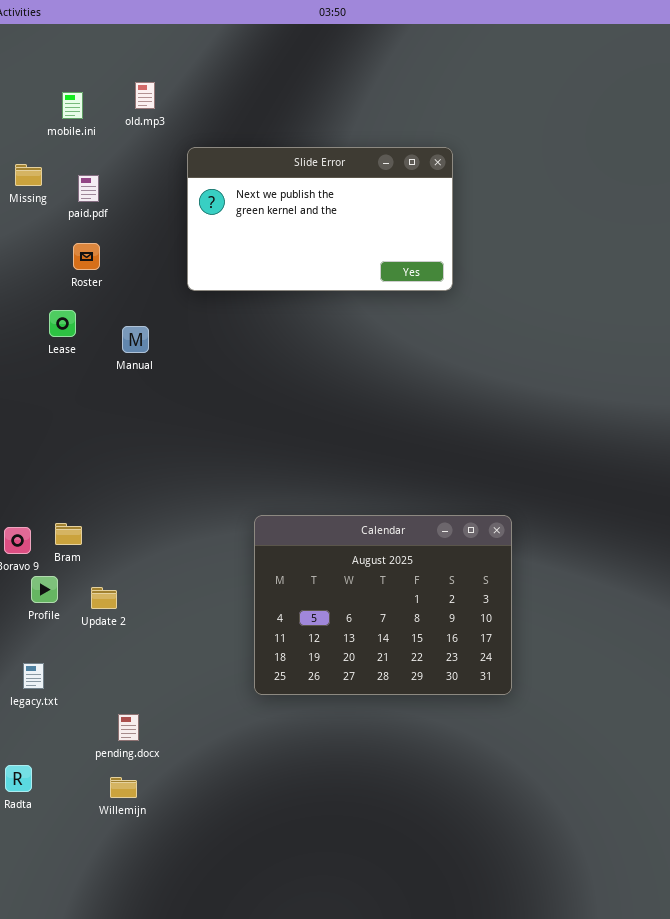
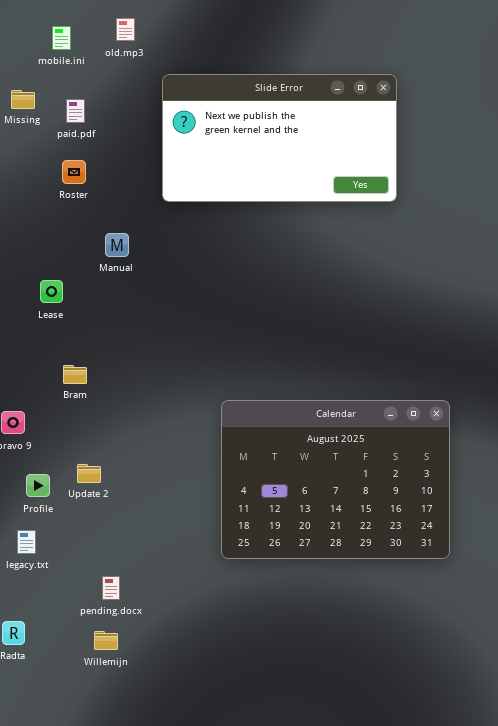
Lease: [49,310,76,337] -> [40,280,63,303], moved
Bram: [55,523,82,545] -> [63,365,87,384], moved
Profile: [31,576,58,603] -> [26,474,50,497], moved

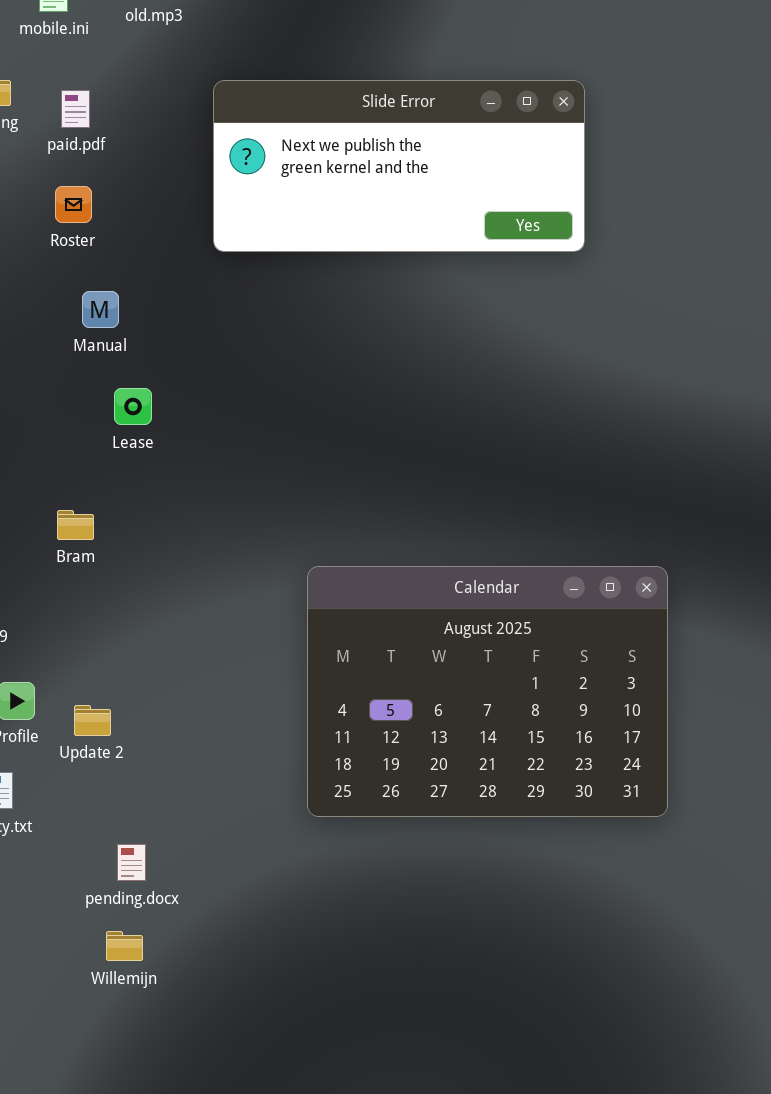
Slide Error: [162,74,397,202] -> [213,80,585,252], resized
Manual: [105,233,129,257] -> [82,291,119,328], moved
Lease: [40,280,63,303] -> [114,388,152,425], moved
Update 2: [77,464,101,483] -> [74,705,111,736], moved

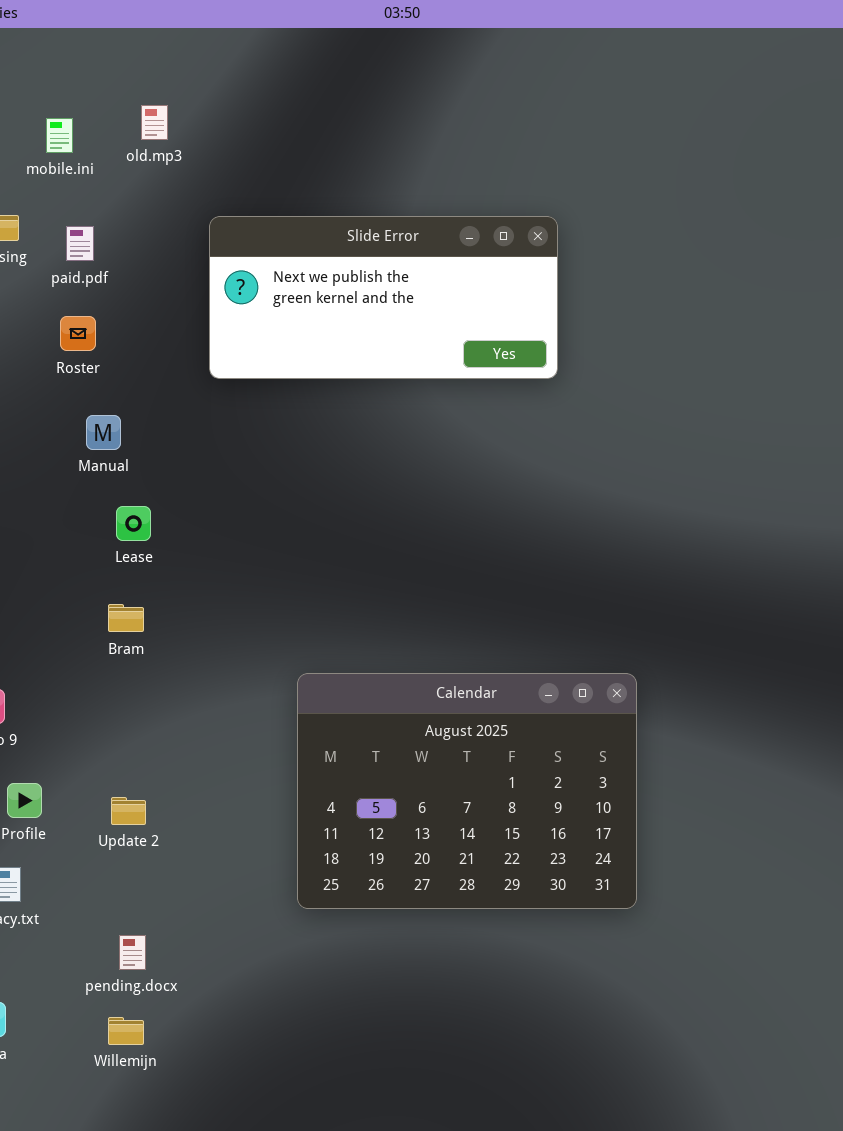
Bram: [57,510,94,540] -> [108,604,144,632], moved
Update 2: [74,705,111,736] -> [111,797,146,825], moved

